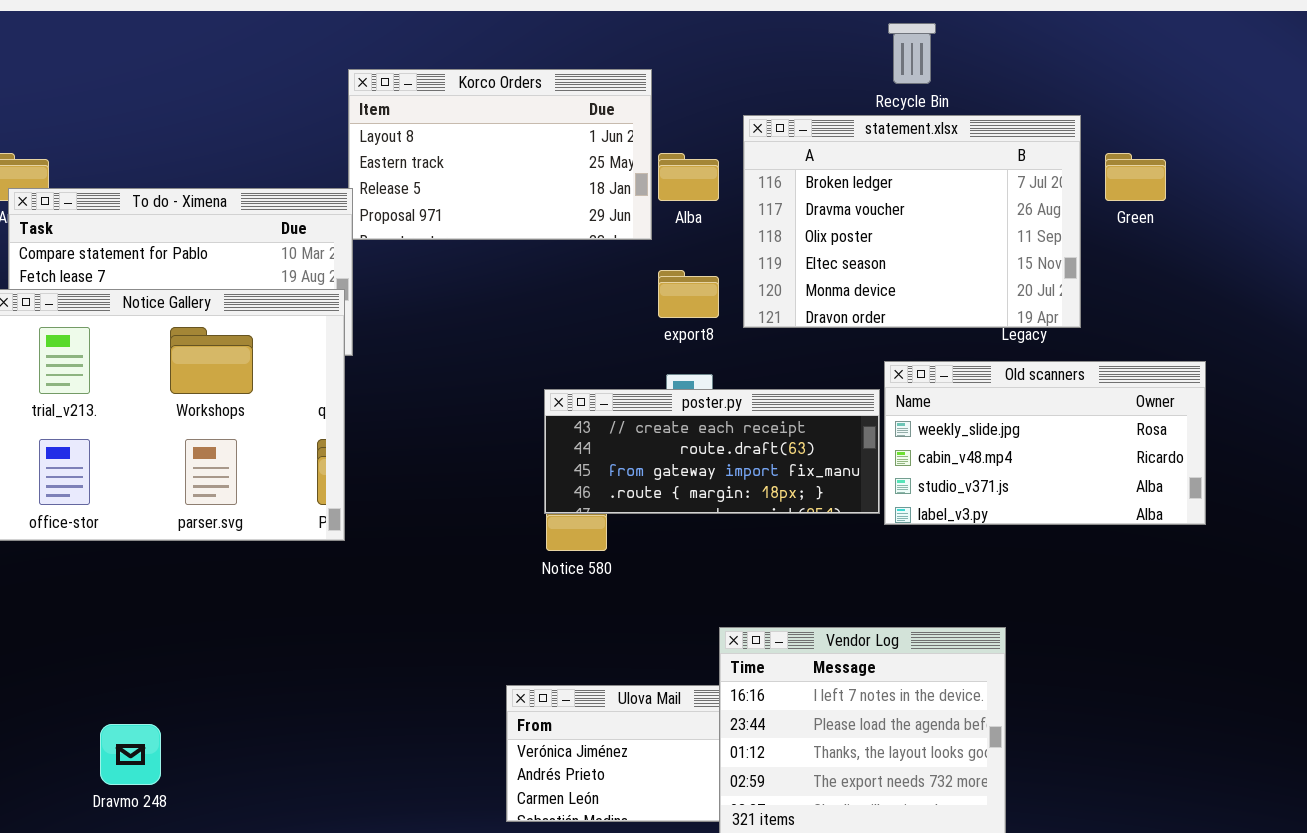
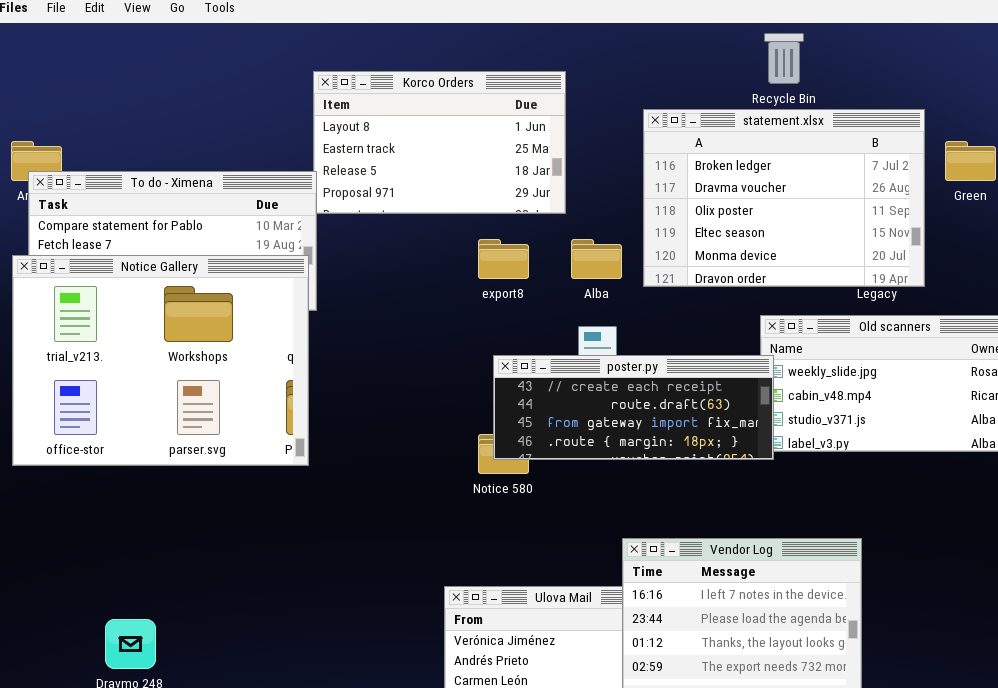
Alba: [658,153,719,201] -> [571,239,622,279], moved
export8: [658,270,719,318] -> [478,239,529,279], moved
poster.py: [544,389,880,514] -> [493,355,774,460], moved

